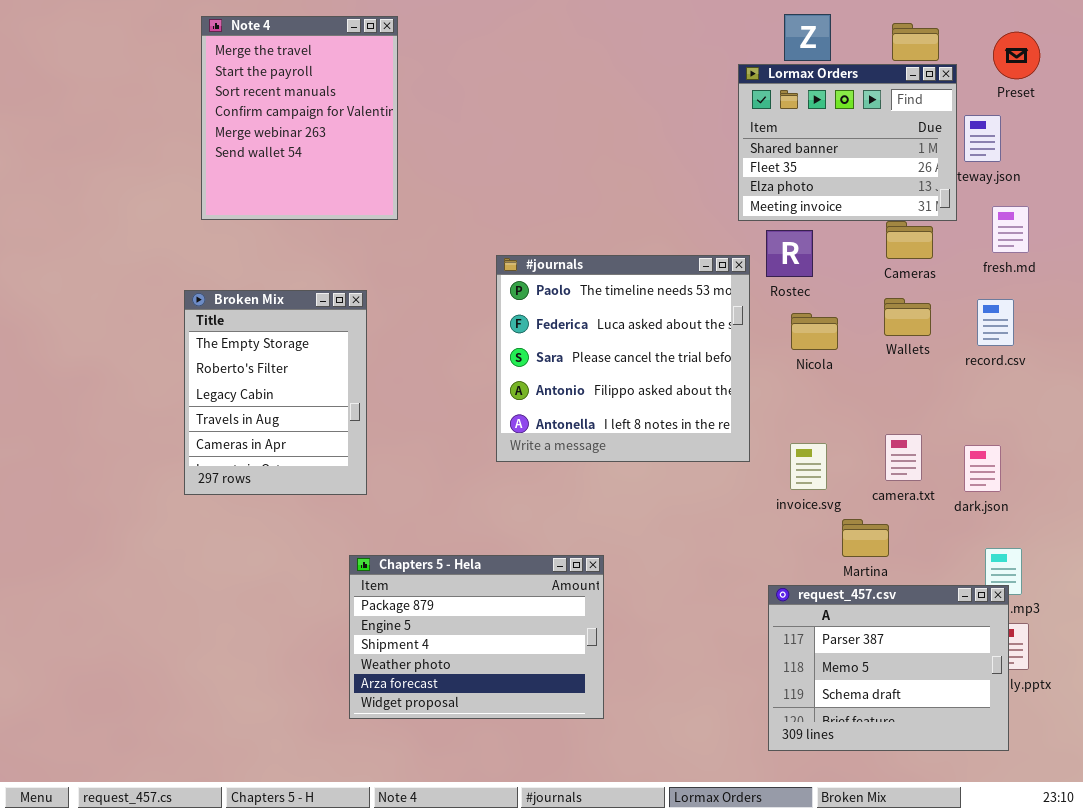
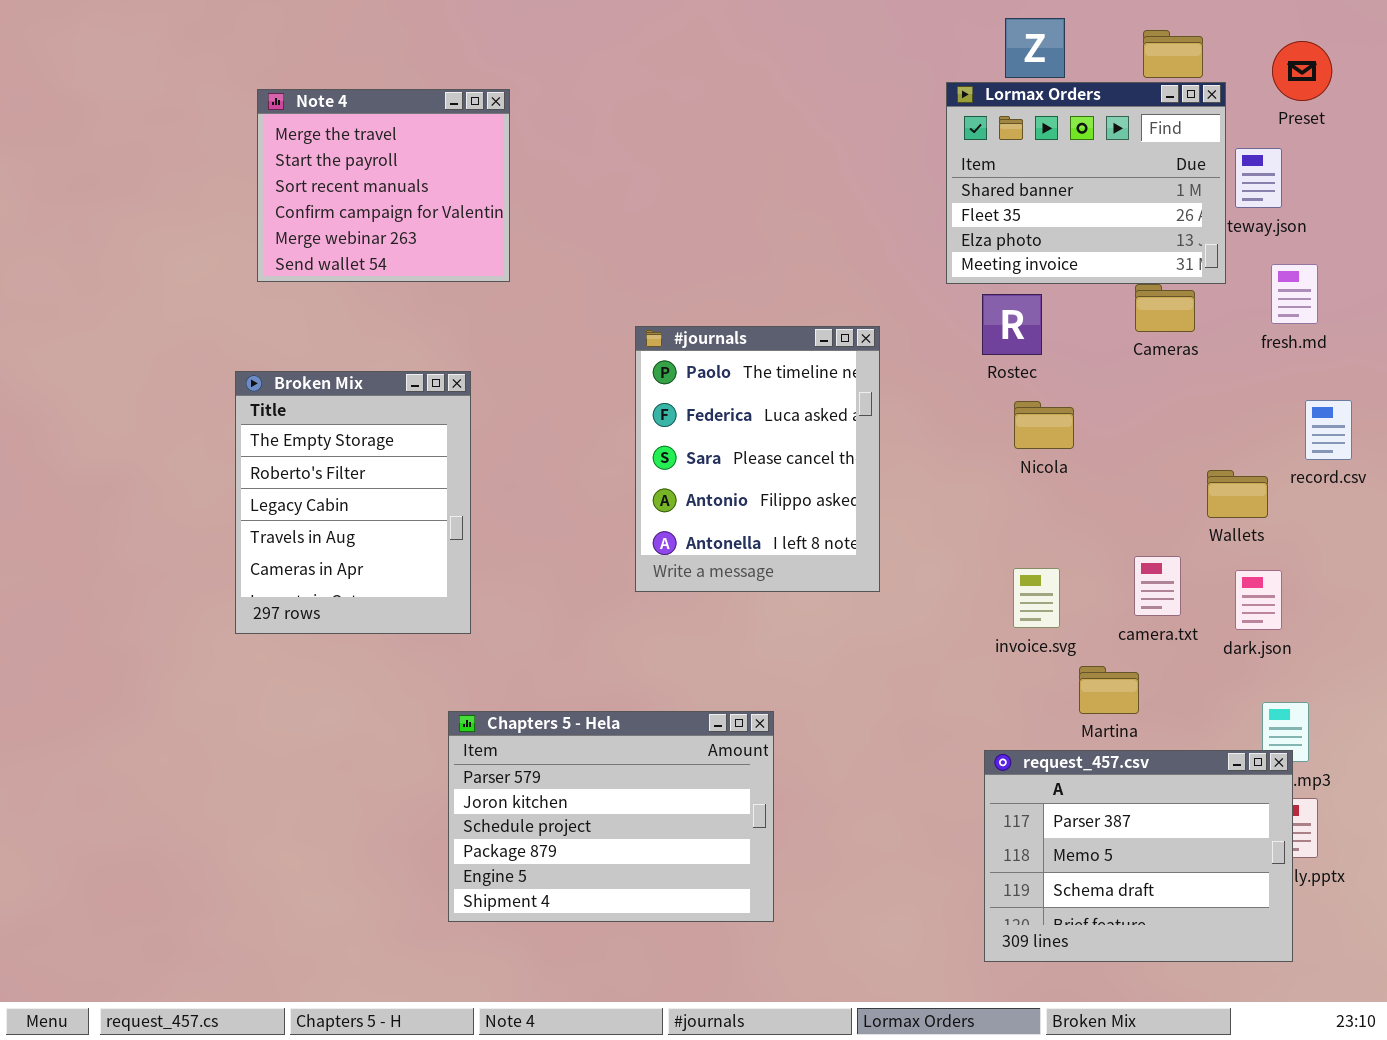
Note 4: [201,16,398,220] -> [257,89,510,282], resized
#journals: [496,255,750,462] -> [635,326,880,592], resized
Wallets: [884,298,931,336] -> [1207,470,1268,518], moved
record.csv: [977,299,1014,346] -> [1305,400,1352,460], moved
Chapters 5 - Hela: [349,555,604,719] -> [448,711,774,922], scrolled up 3 rows

